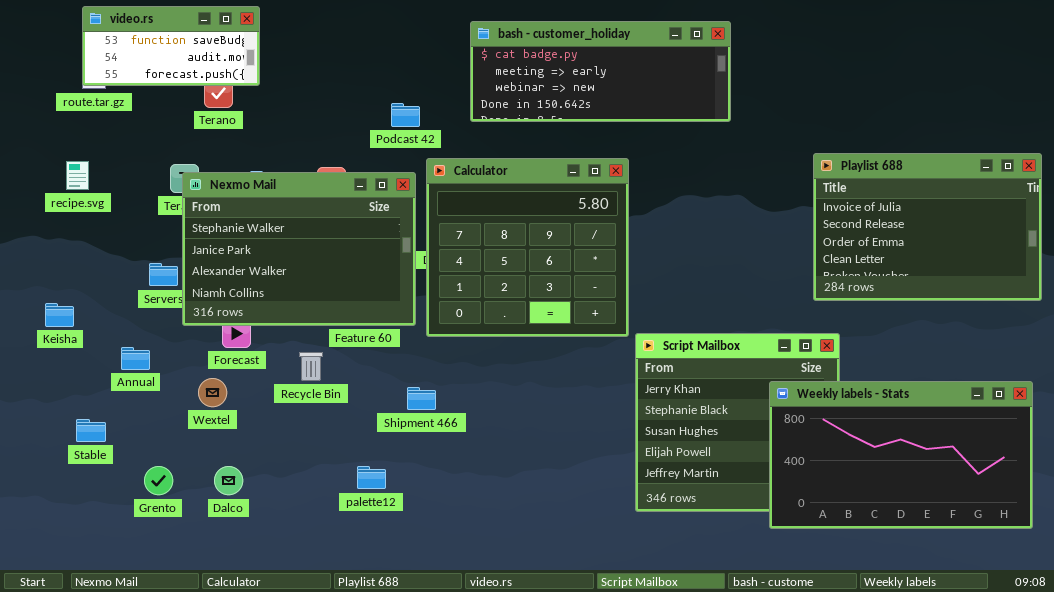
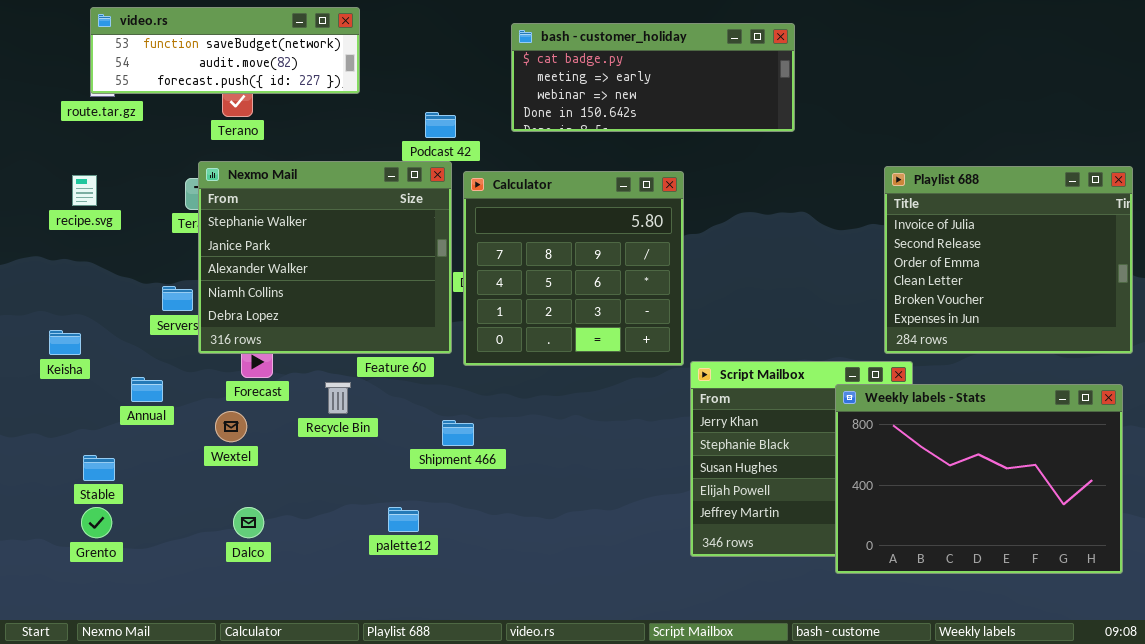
video.rs: [82,6,260,86] -> [90,7,360,94], resized
Playlist 688: [813,153,1042,301] -> [884,166,1133,354], resized
Nexmo Mail: [182,172,416,326] -> [198,161,452,354], resized
Weekly labels - Stats: [769,381,1033,529] -> [835,384,1123,574], resized
Grento: [144,466,173,495] -> [81,507,112,538], moved

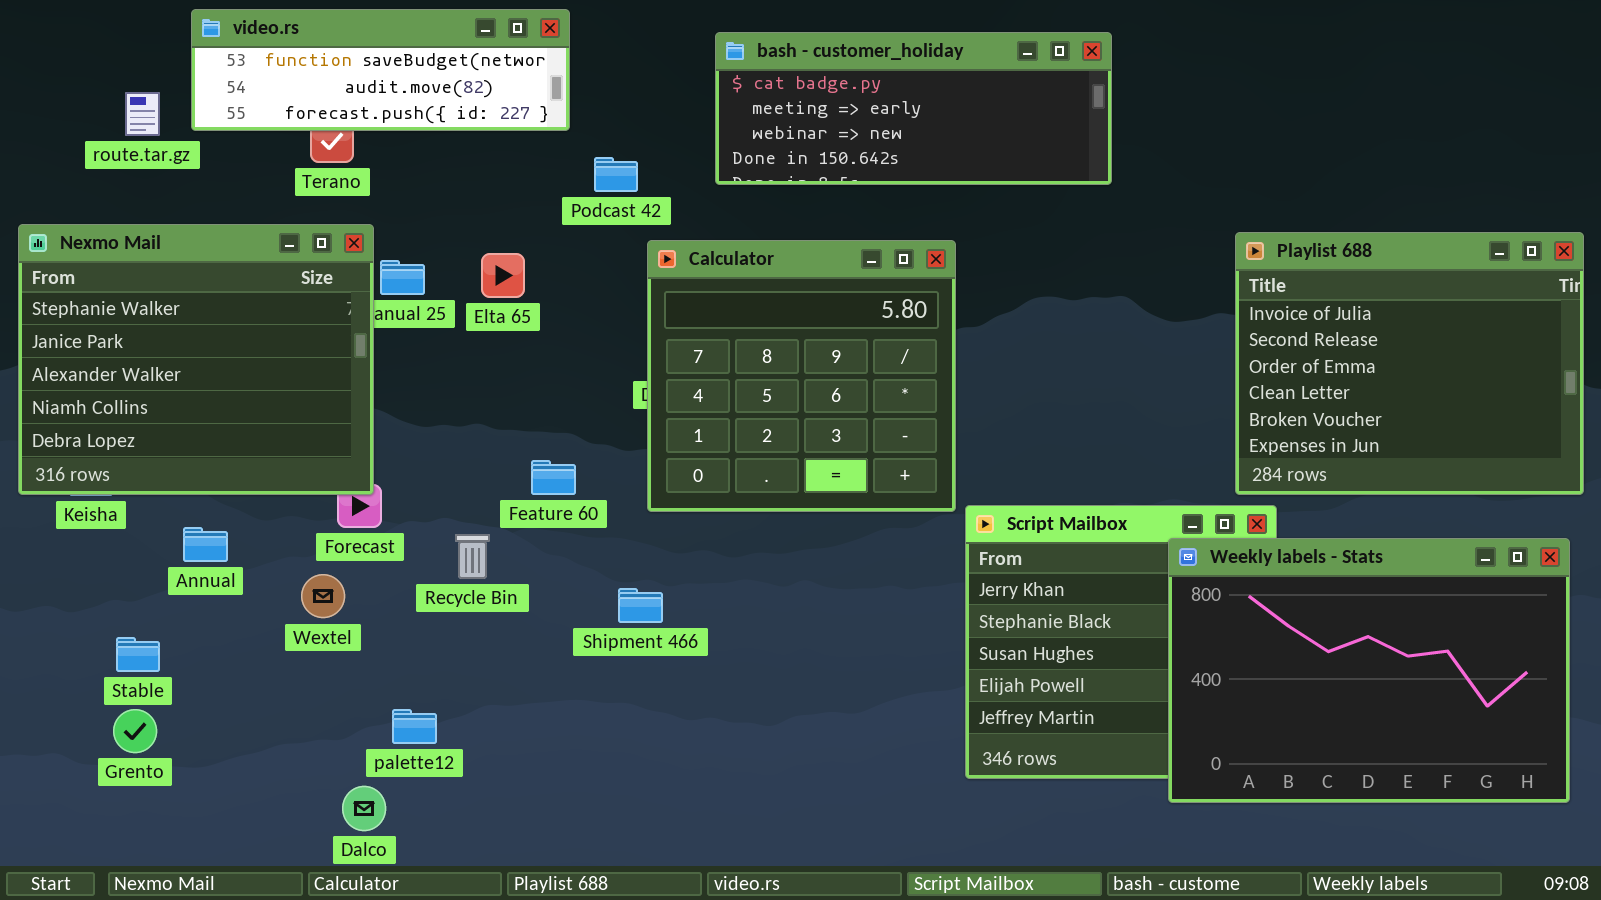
video.rs: [90,7,360,94] -> [191,9,570,131], moved
Nexmo Mail: [198,161,452,354] -> [18,224,374,495], moved
Dalco: [233,507,264,538] -> [342,786,386,831], moved
palette12: [388,507,419,532] -> [392,709,437,744], moved

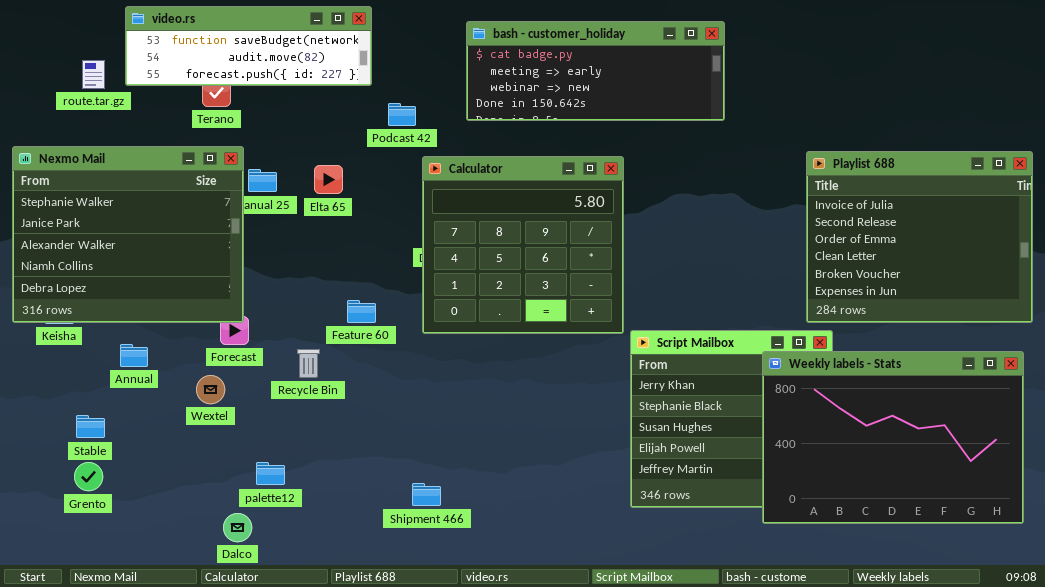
Shipment 466: [618,588,663,623] -> [412,483,441,506], moved

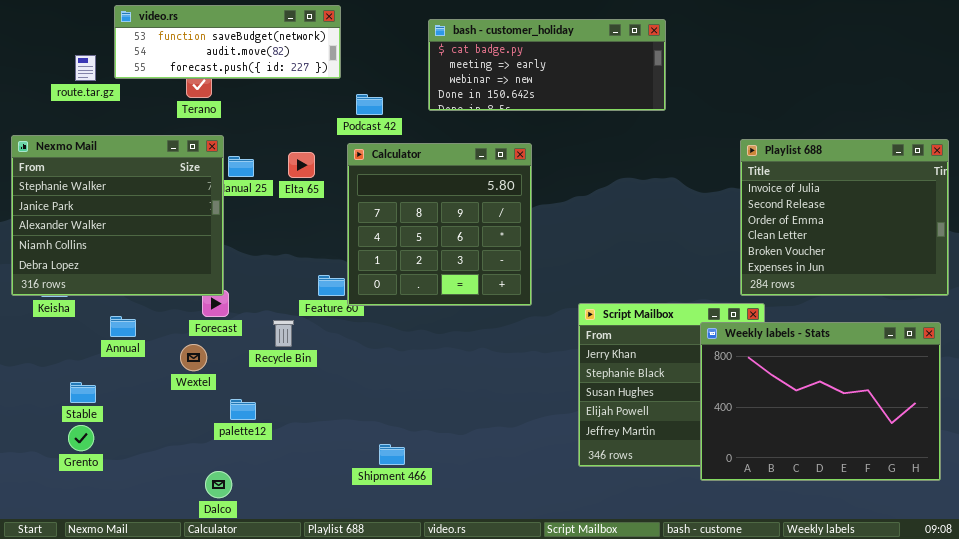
Calculator: [422,156,624,334] -> [347,143,532,306], moved
palette12: [256,462,285,485] -> [230,399,256,420], moved

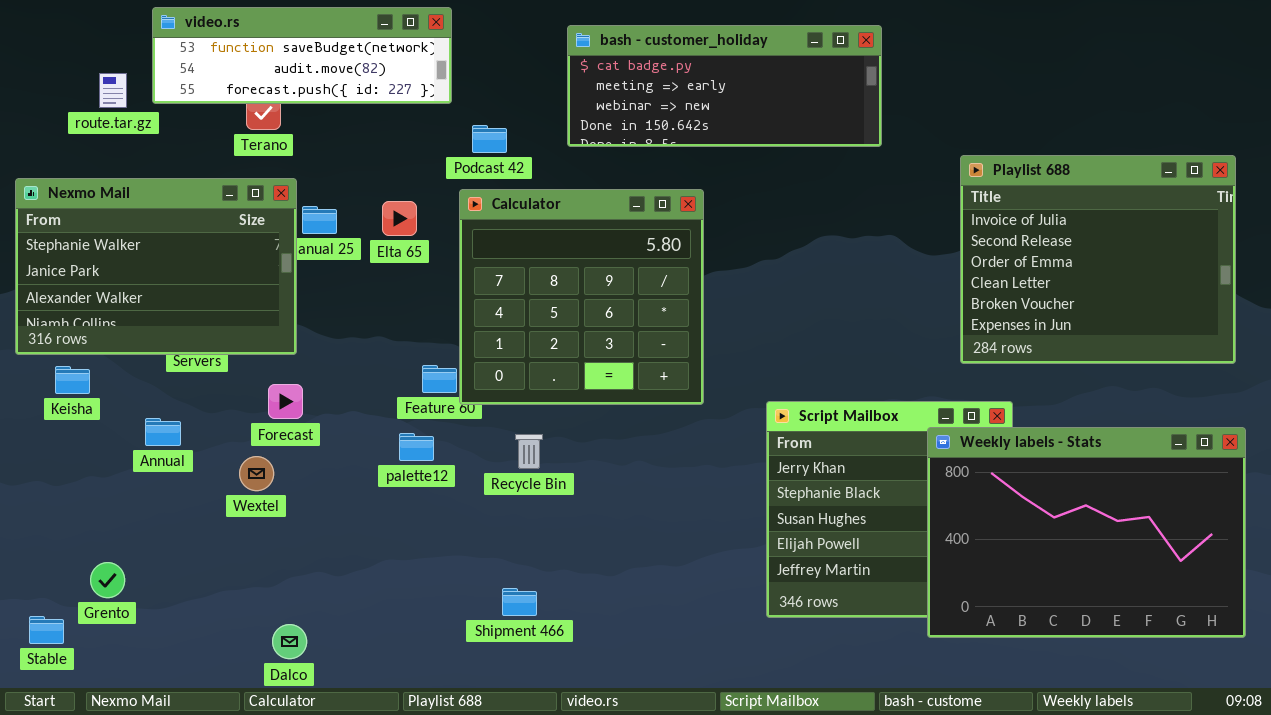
Nexmo Mail: [11,135,224,296] -> [15,178,297,355], resized
Playlist 688: [740,139,949,296] -> [960,155,1236,364], moved
Recycle Bin: [273,320,294,347] -> [515,434,543,469], moved
Stable: [70,382,96,403] -> [29,616,64,644], moved
palette12: [230,399,256,420] -> [399,433,434,461], moved

